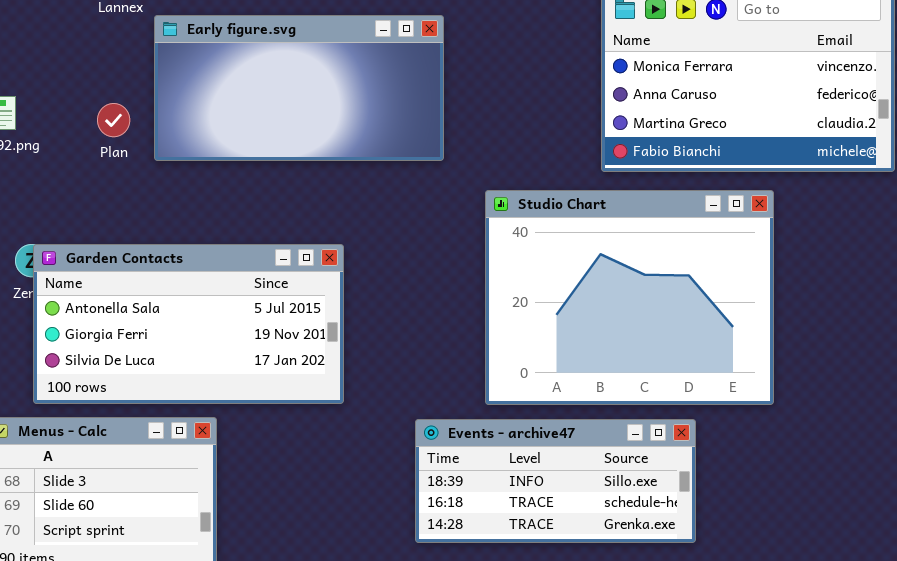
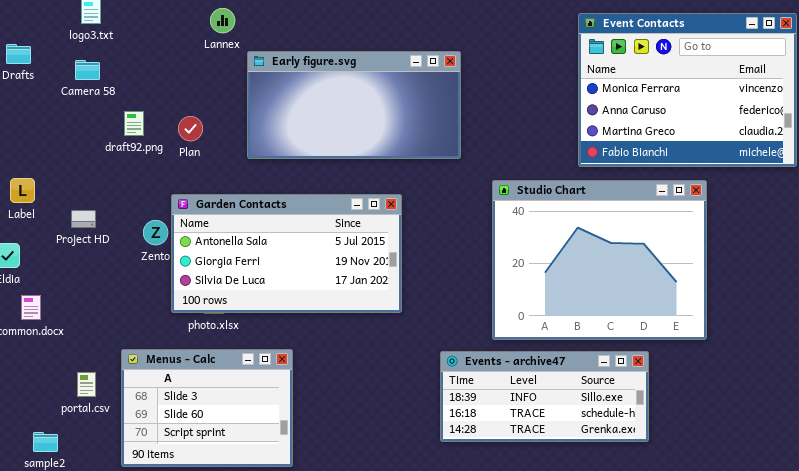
Plan: [97,103,130,137] -> [178,116,203,141], moved
Garden Contacts: [33,244,344,404] -> [171,194,402,313], moved

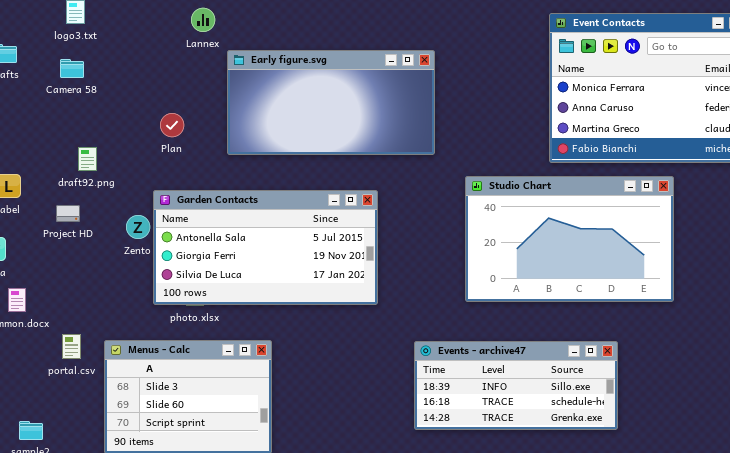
draft92.png: [124,111,144,136] -> [78,147,97,171], moved
Studio Chart: [492,180,707,340] -> [465,176,674,302], resized
portal.csv: [77,372,96,397] -> [62,334,81,359], moved

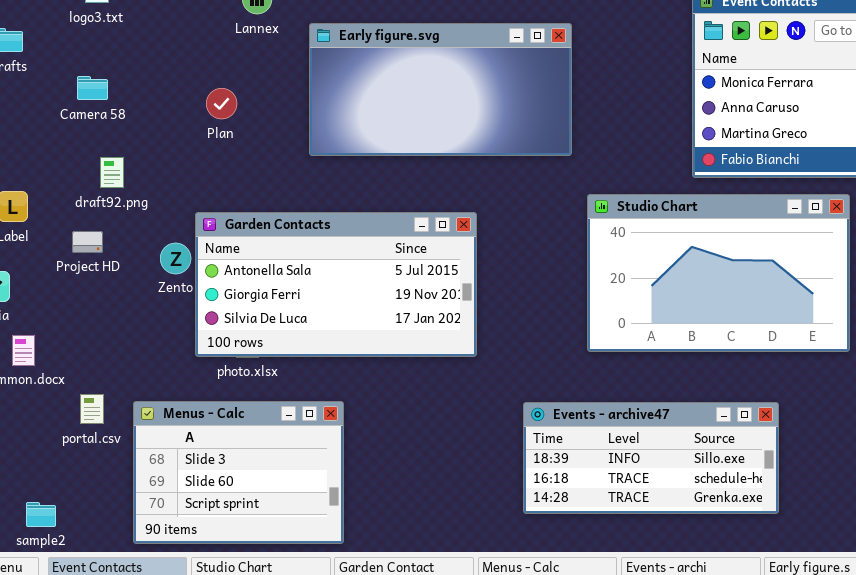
Early figure.svg: [227,50,435,155] -> [309,23,572,156], moved
Camera 58: [60,59,84,78] -> [77,76,108,100], moved
Plan: [160,113,184,137] -> [206,88,237,119], moved

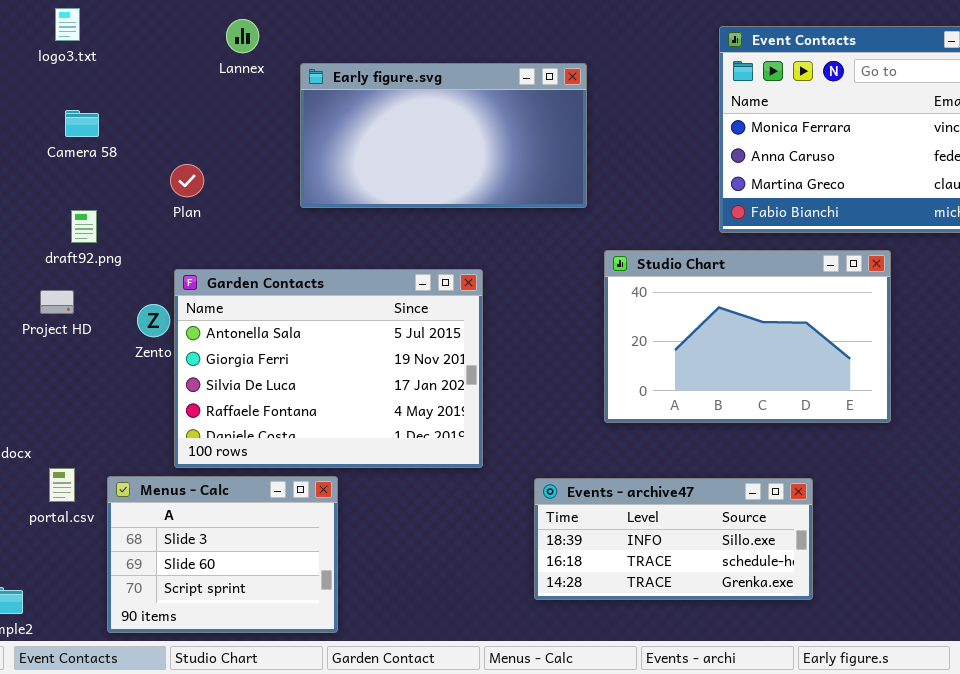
Camera 58: [77,76,108,100] -> [65,110,99,137], moved
Plan: [206,88,237,119] -> [170,164,204,197], moved
Garden Contacts: [195,212,477,357] -> [174,269,483,468], resized

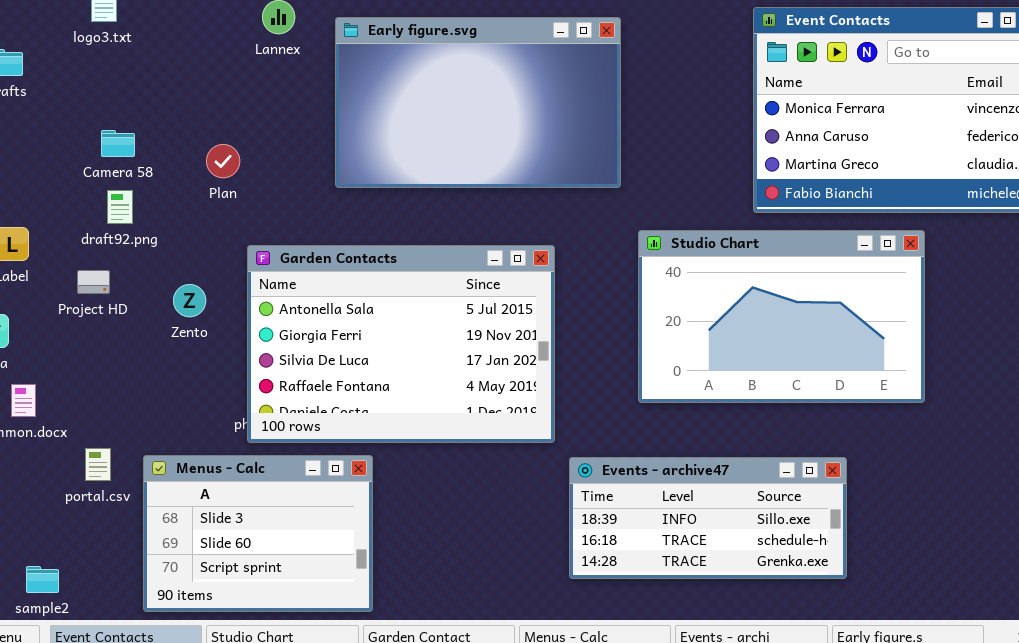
Early figure.svg: [300,63,587,208] -> [335,17,621,188], resized
Camera 58: [65,110,99,137] -> [101,130,135,157], moved
Garden Contacts: [174,269,483,468] -> [247,245,555,443], moved

